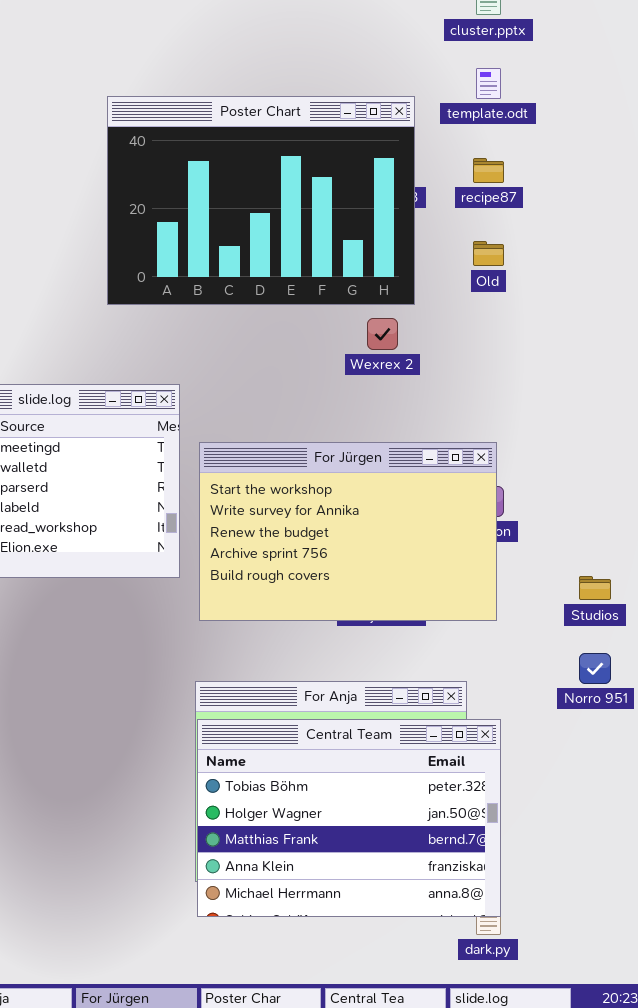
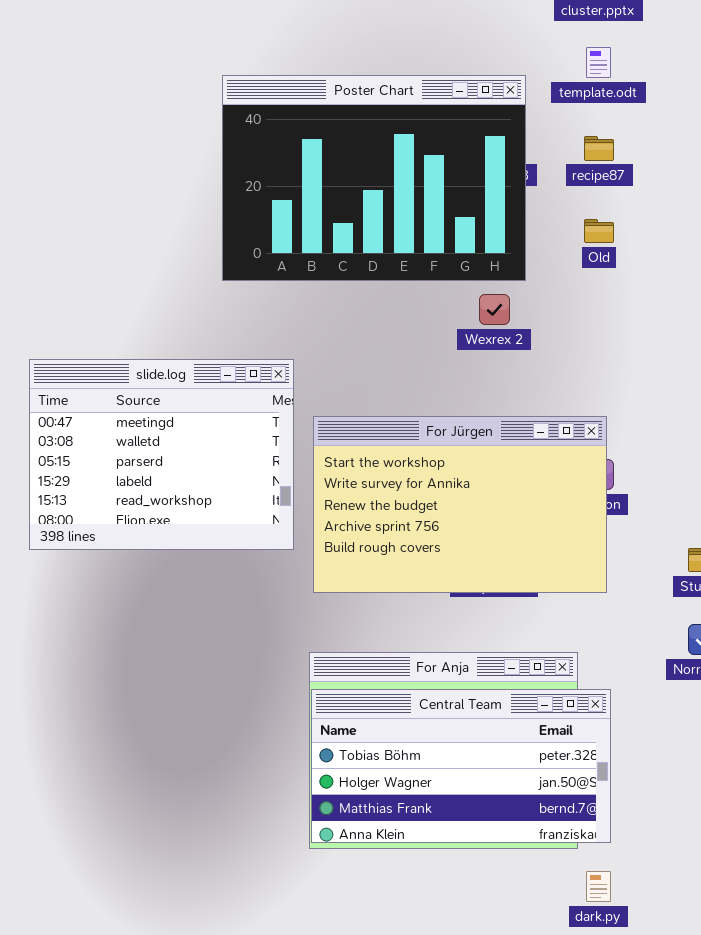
Central Team: [197,719,501,917] -> [311,689,611,843], resized

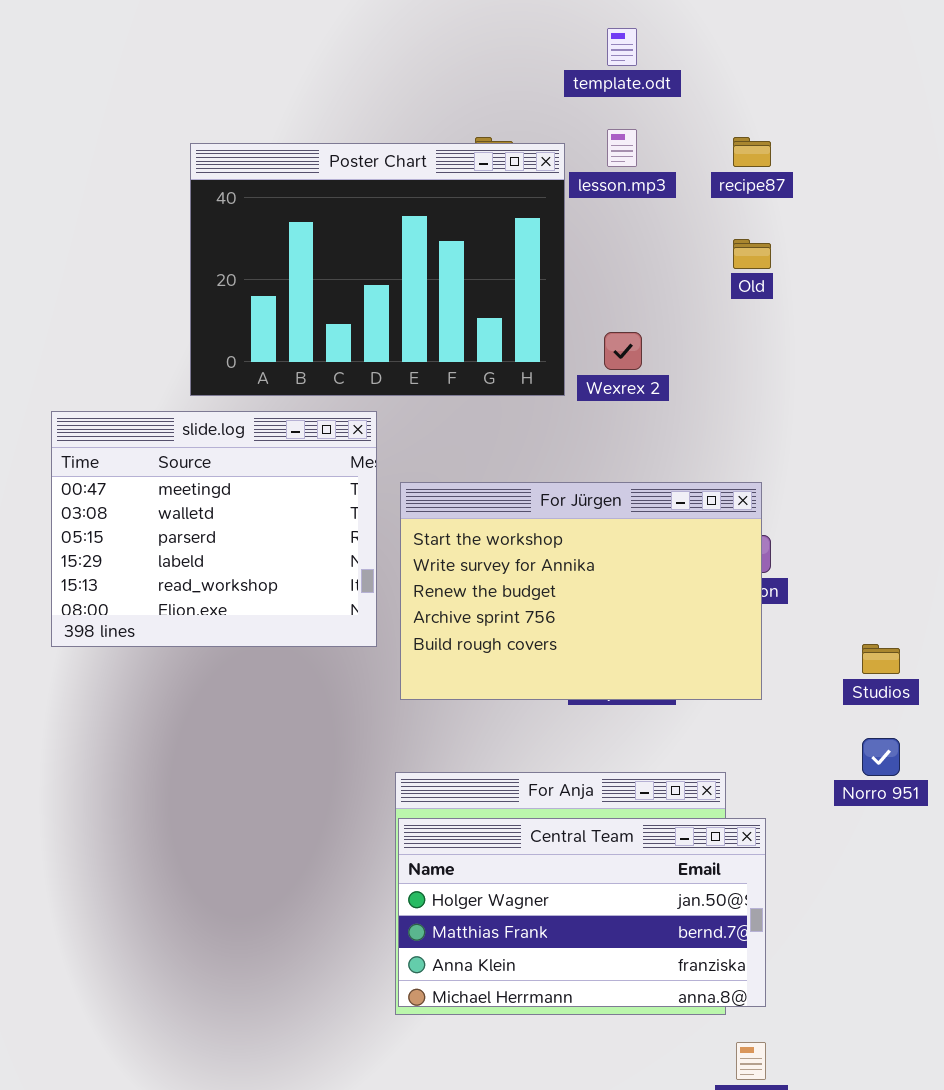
template.odt: [586,47,611,78] -> [607,28,637,66], moved
Poster Chart: [222,75,526,281] -> [190,143,565,396], moved
Central Team: [311,689,611,843] -> [398,818,766,1007], scrolled down 1 row

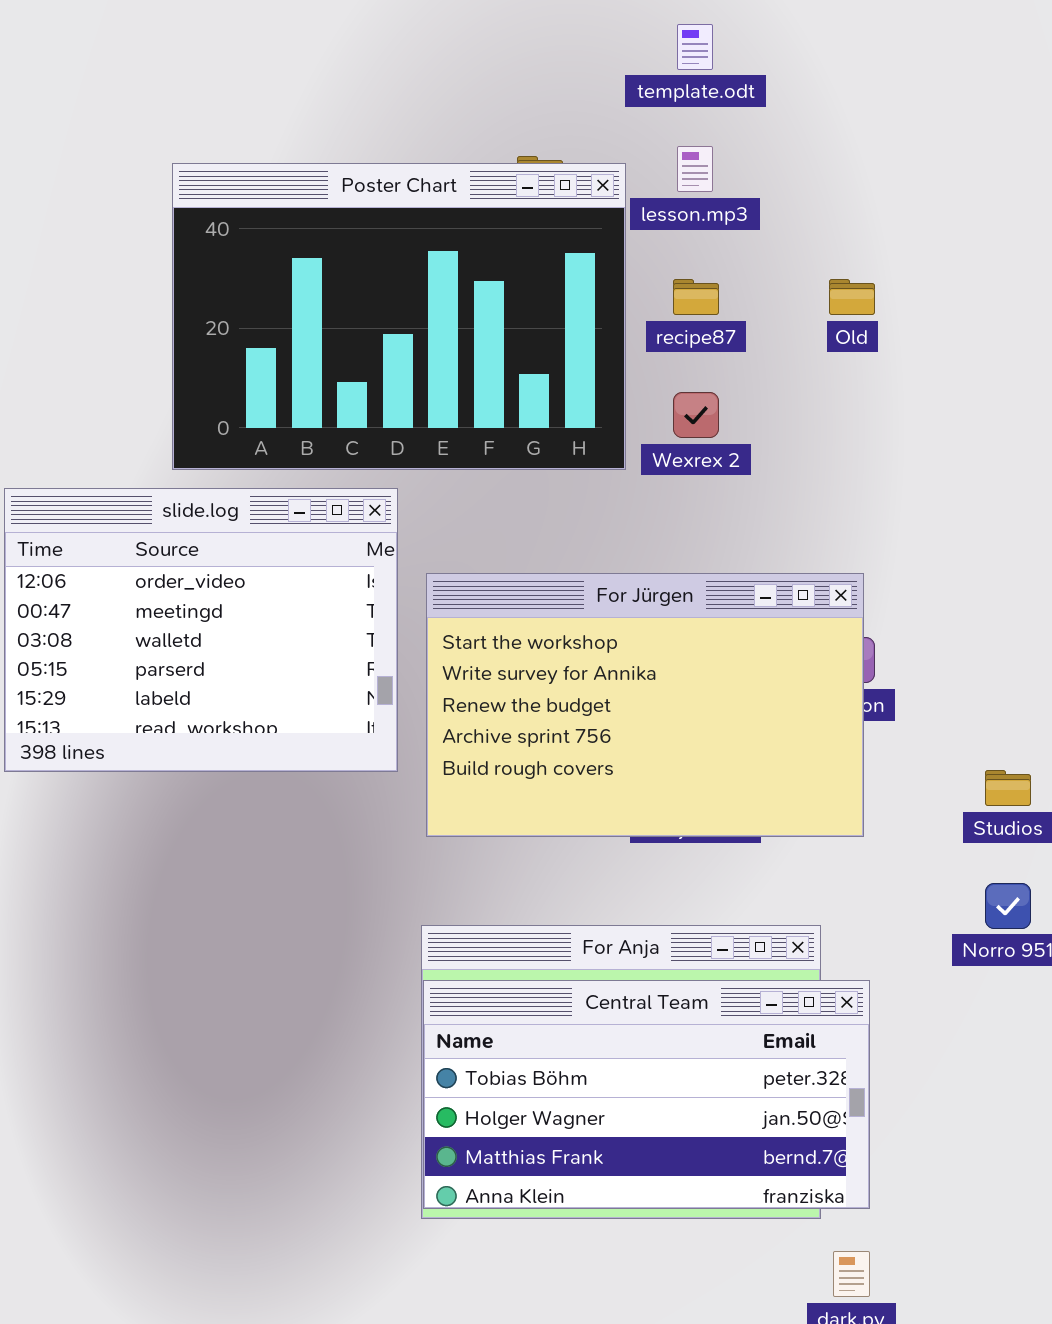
recipe87: [733,137,771,167] -> [673,279,719,315], moved
slide.log: [51,411,377,647] -> [4,488,398,772], scrolled up 1 row
Central Team: [398,818,766,1007] -> [423,980,870,1209], scrolled up 1 row

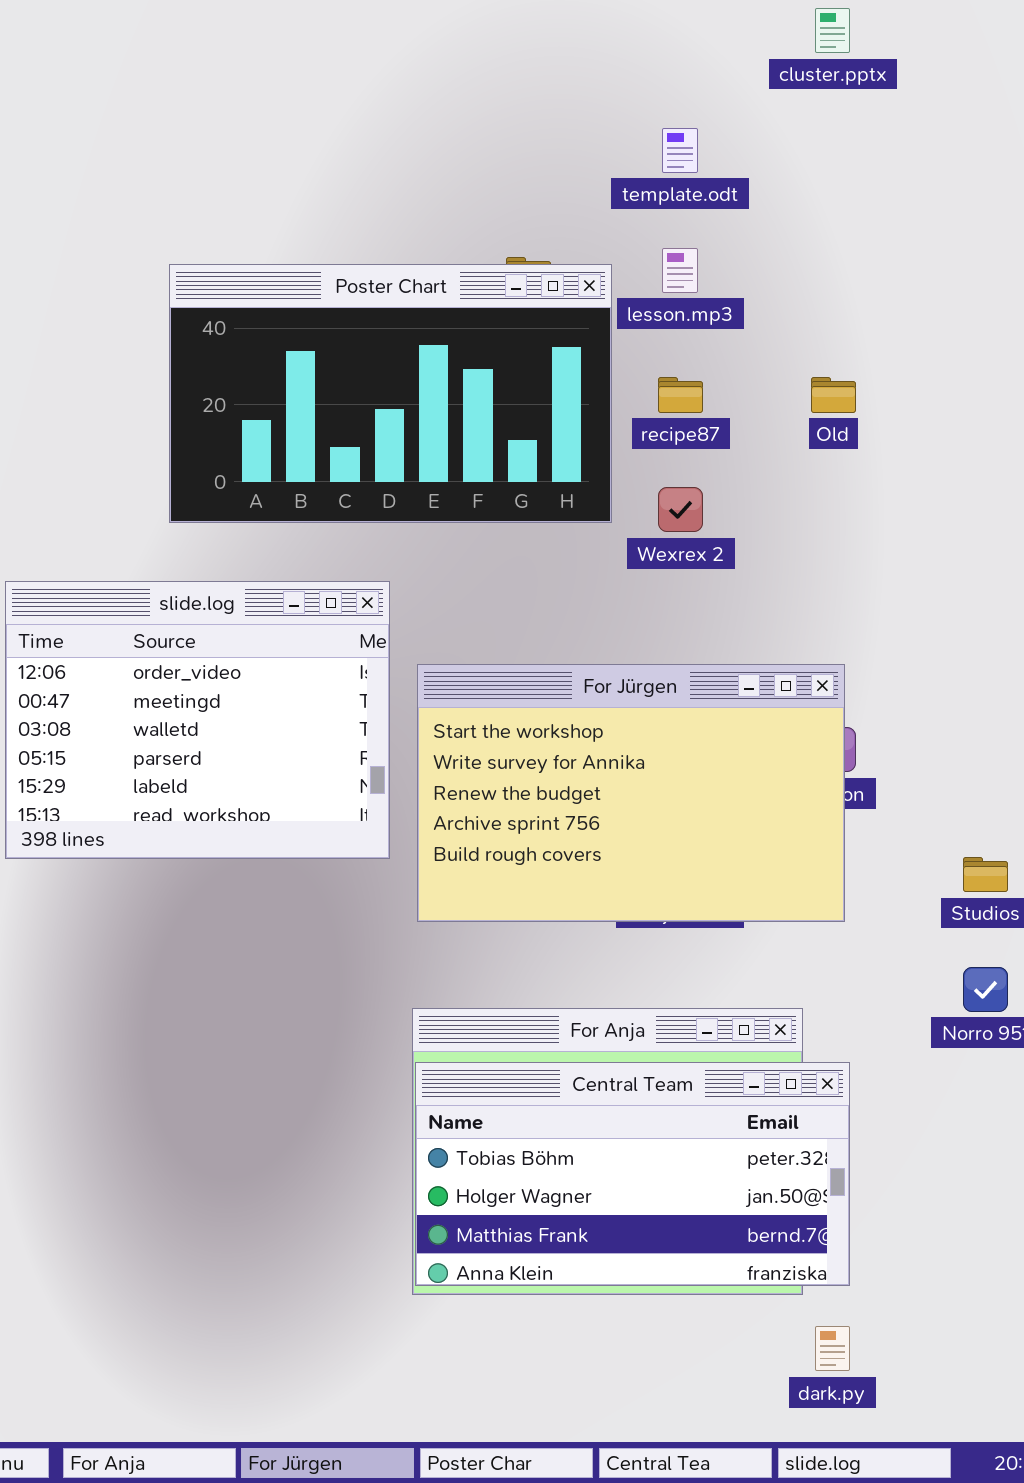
Poster Chart: [172,163,626,470] -> [169,264,612,523], resized

